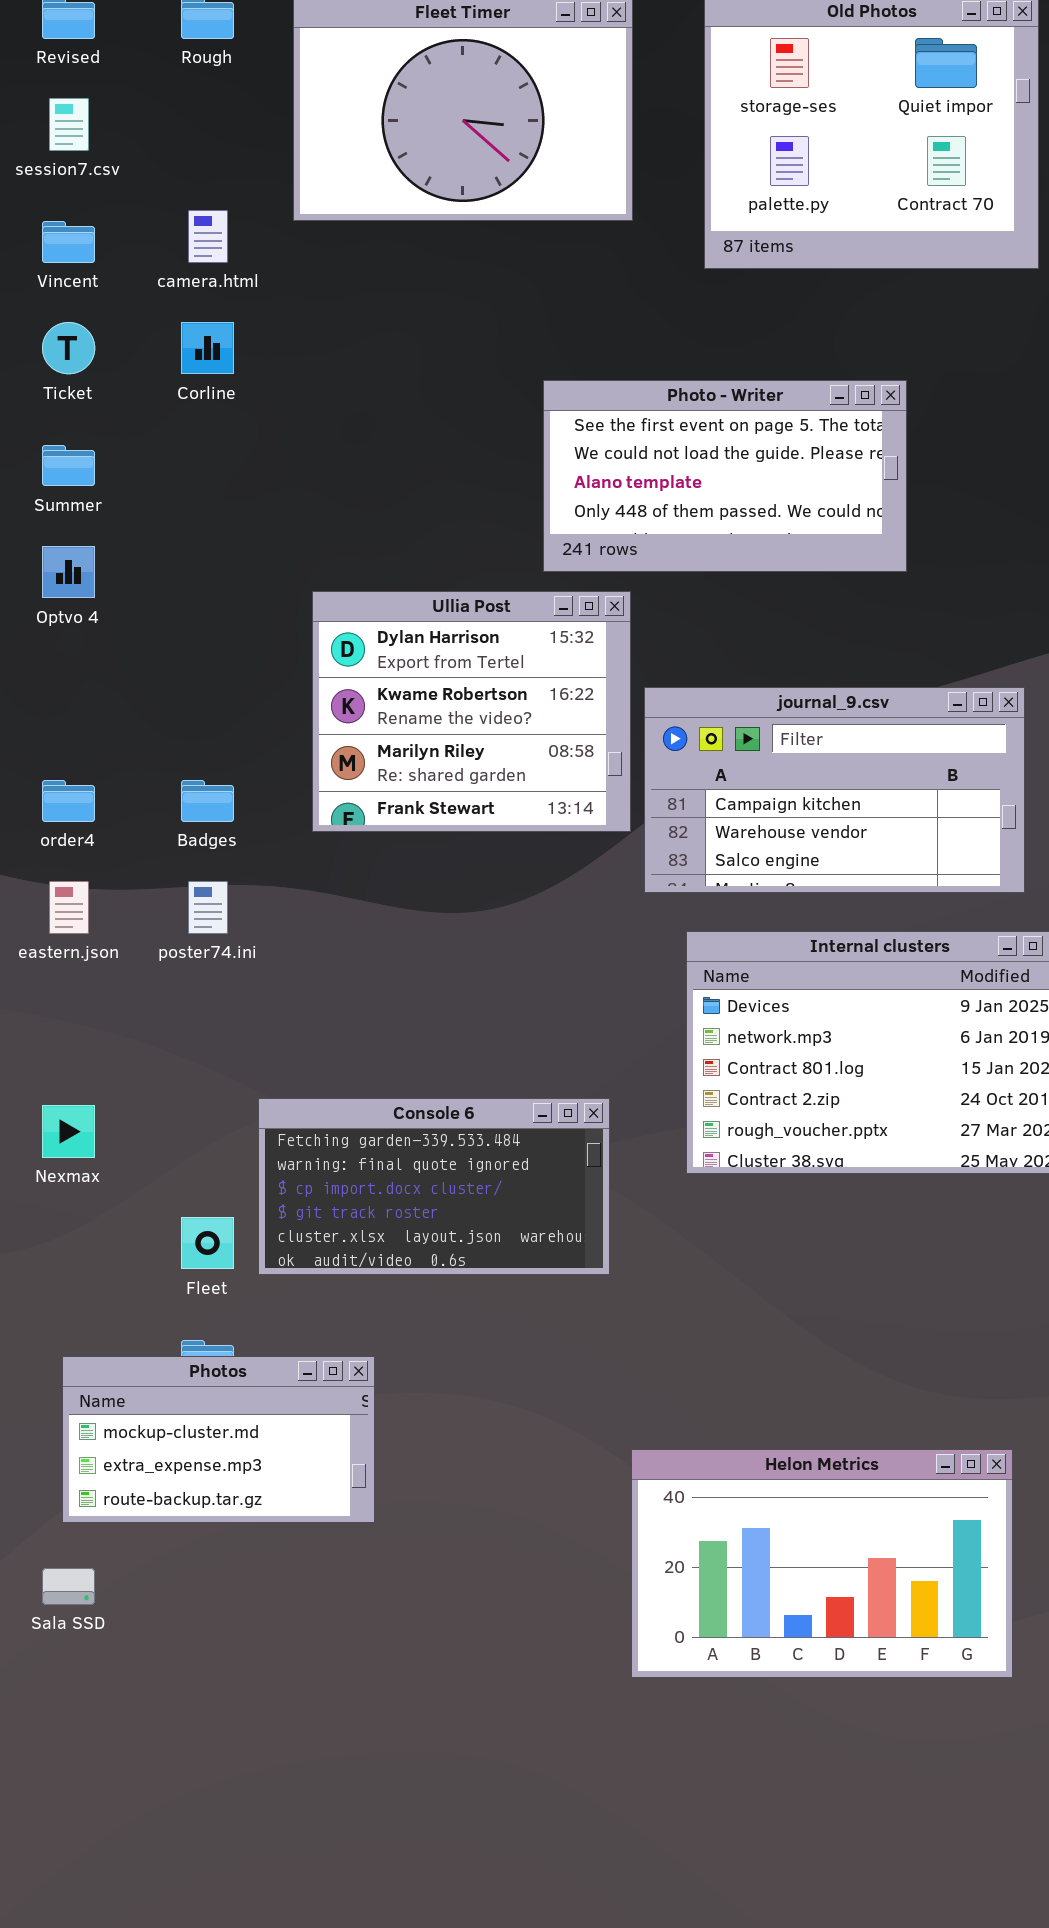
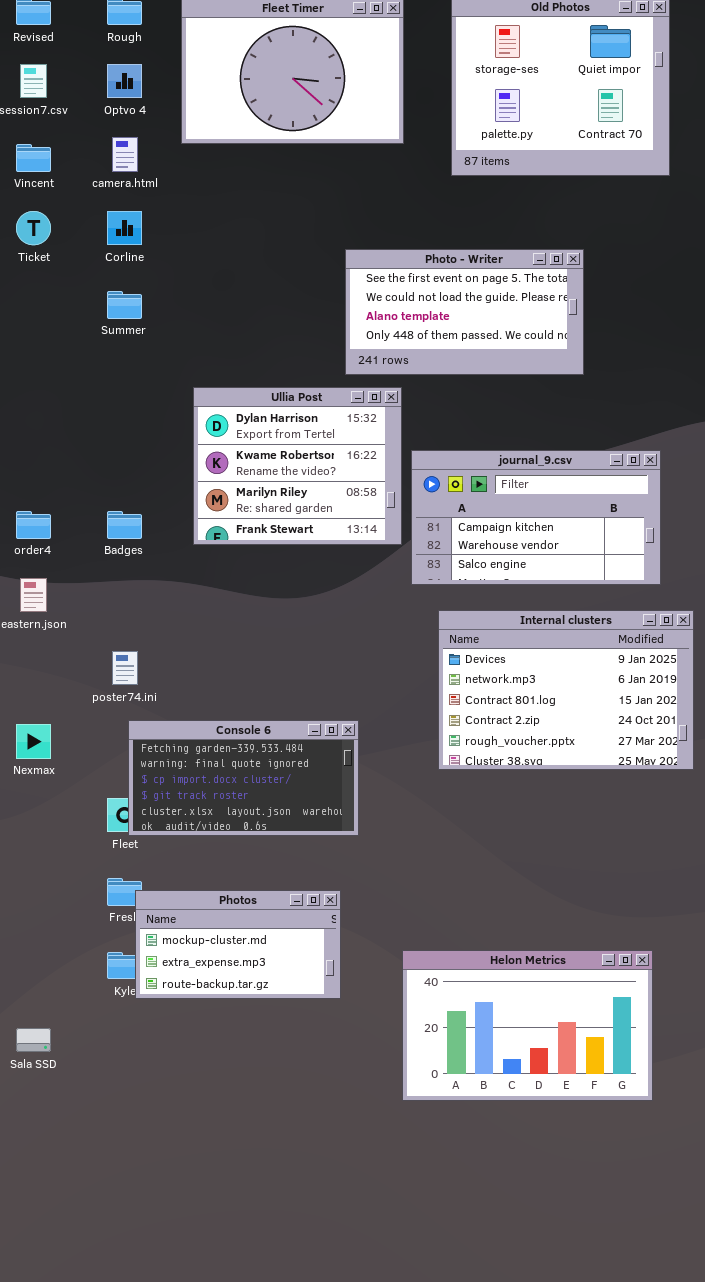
Summer: [42,445,95,486] -> [107,291,142,319], moved
Optvo 4: [42,546,95,598] -> [107,64,142,98], moved
poster74.ini: [188,881,228,934] -> [112,651,138,685], moved
Console 6: [258,1098,610,1275] -> [128,720,359,836], moved
Photos: [62,1356,375,1523] -> [135,890,341,999], moved

